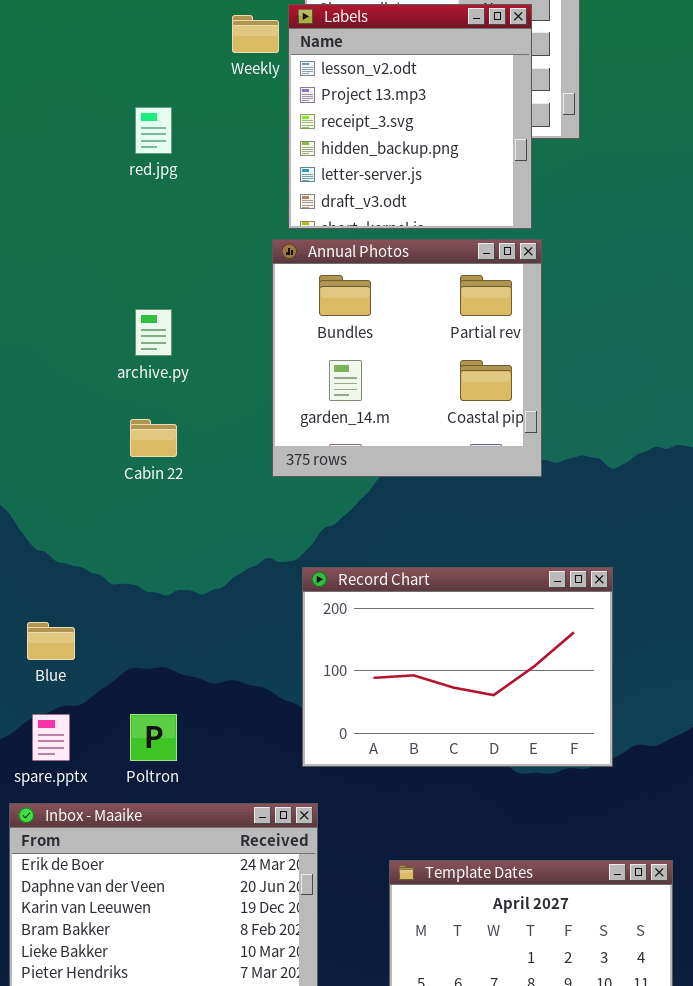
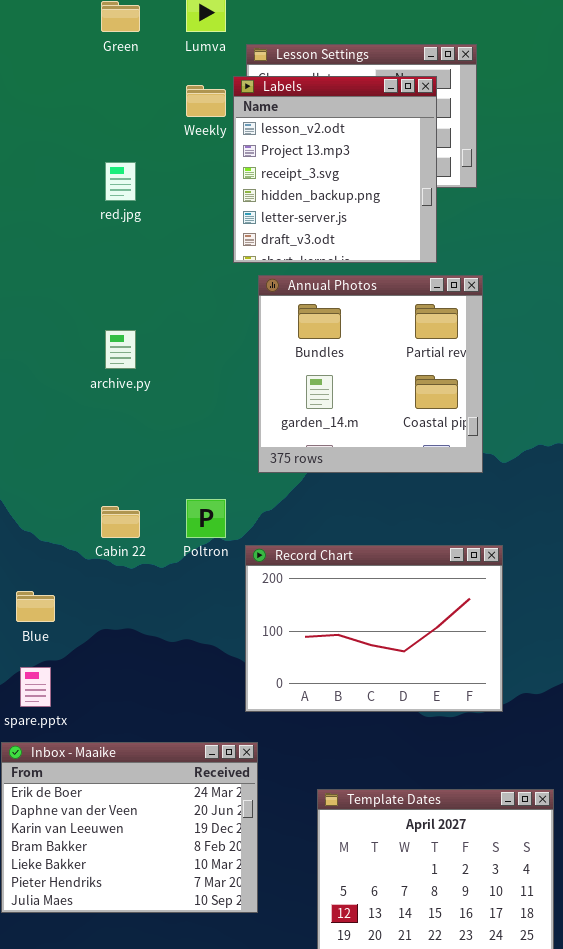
Annual Photos: [272,239,542,477] -> [258,275,483,473], moved
Cabin 22: [130,419,177,457] -> [101,506,140,538], moved
Poltron: [130,714,177,761] -> [186,499,226,538], moved

